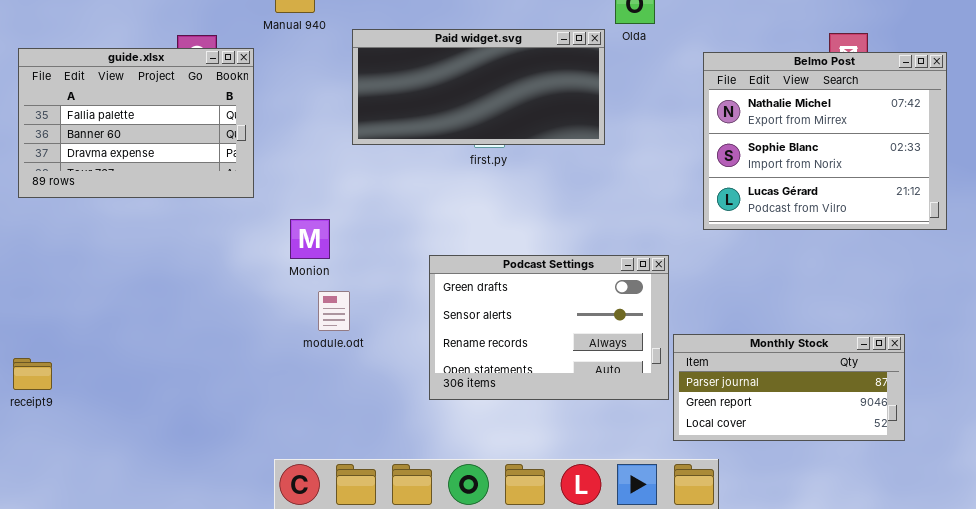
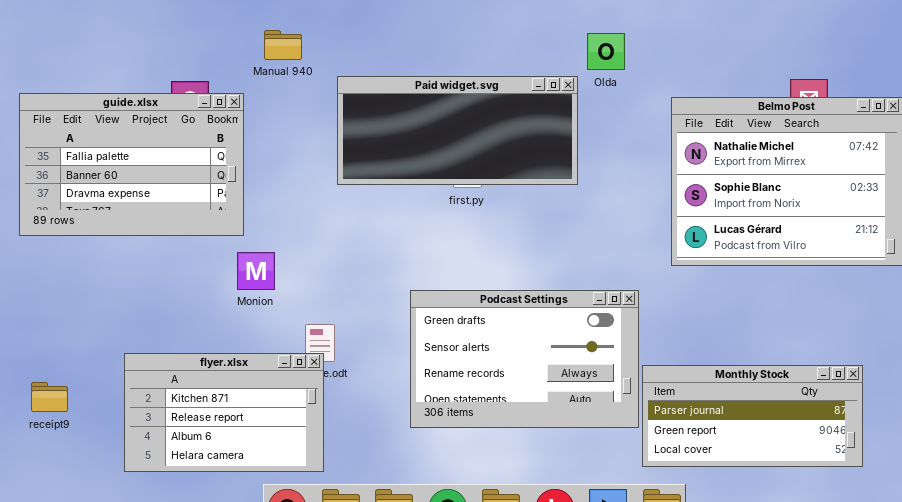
Monion: [290,219,330,259] -> [237,252,275,290], moved
flyer.xlsx: none -> [124,353,324,472], opened
receipt9: [13,358,52,390] -> [31,382,68,412], moved

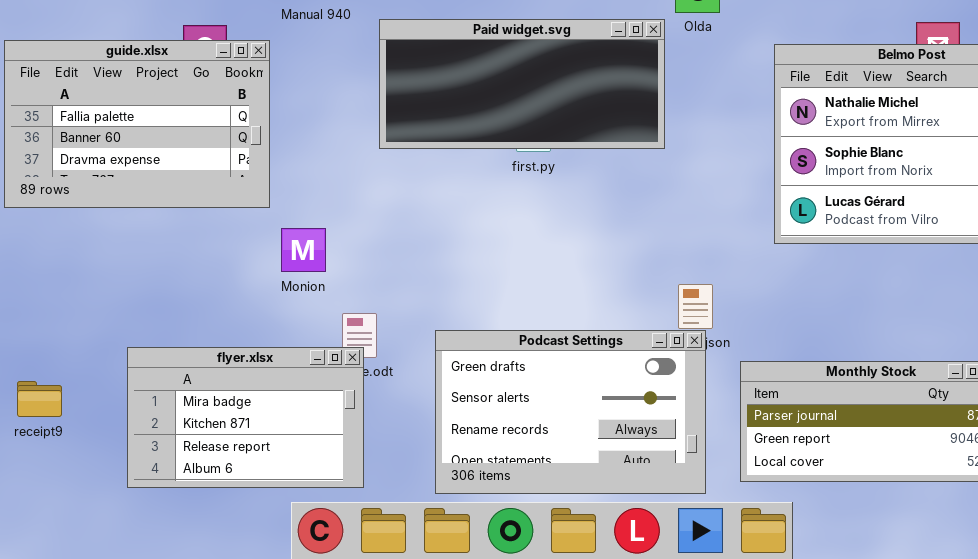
Monion: [237,252,275,290] -> [281,228,326,272], moved
Podcast Settings: [410,290,639,428] -> [435,330,706,494], moved
flyer.xlsx: [124,353,324,472] -> [127,347,364,488], scrolled up 1 row

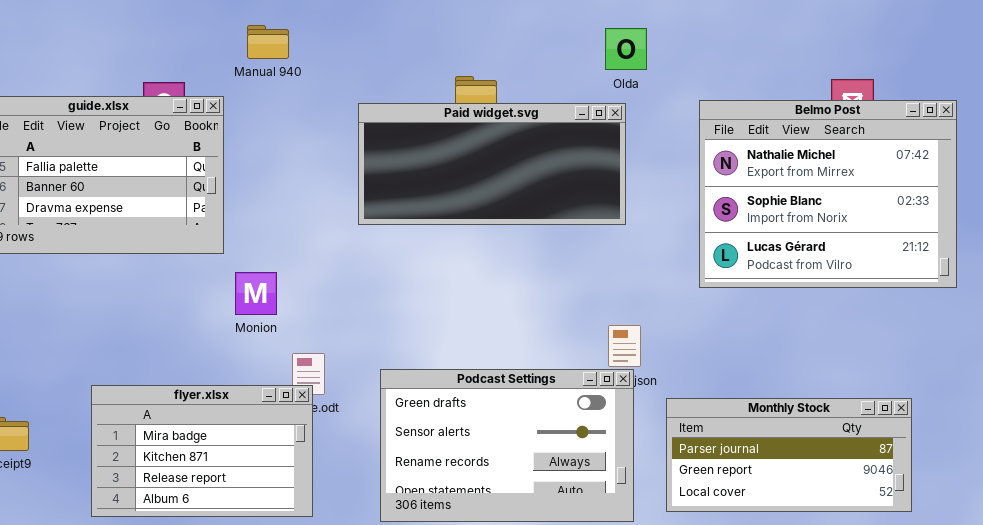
Paid widget.svg: [379,19,665,149] -> [358,103,626,225], moved

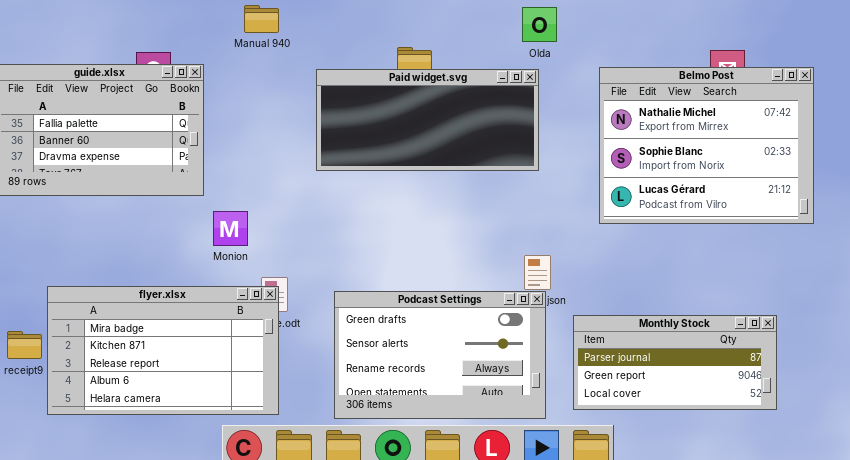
Manual 940: [247,25,289,59] -> [244,5,279,33], moved
flyer.xlsx: [91,385,313,517] -> [47,286,279,415], resized

